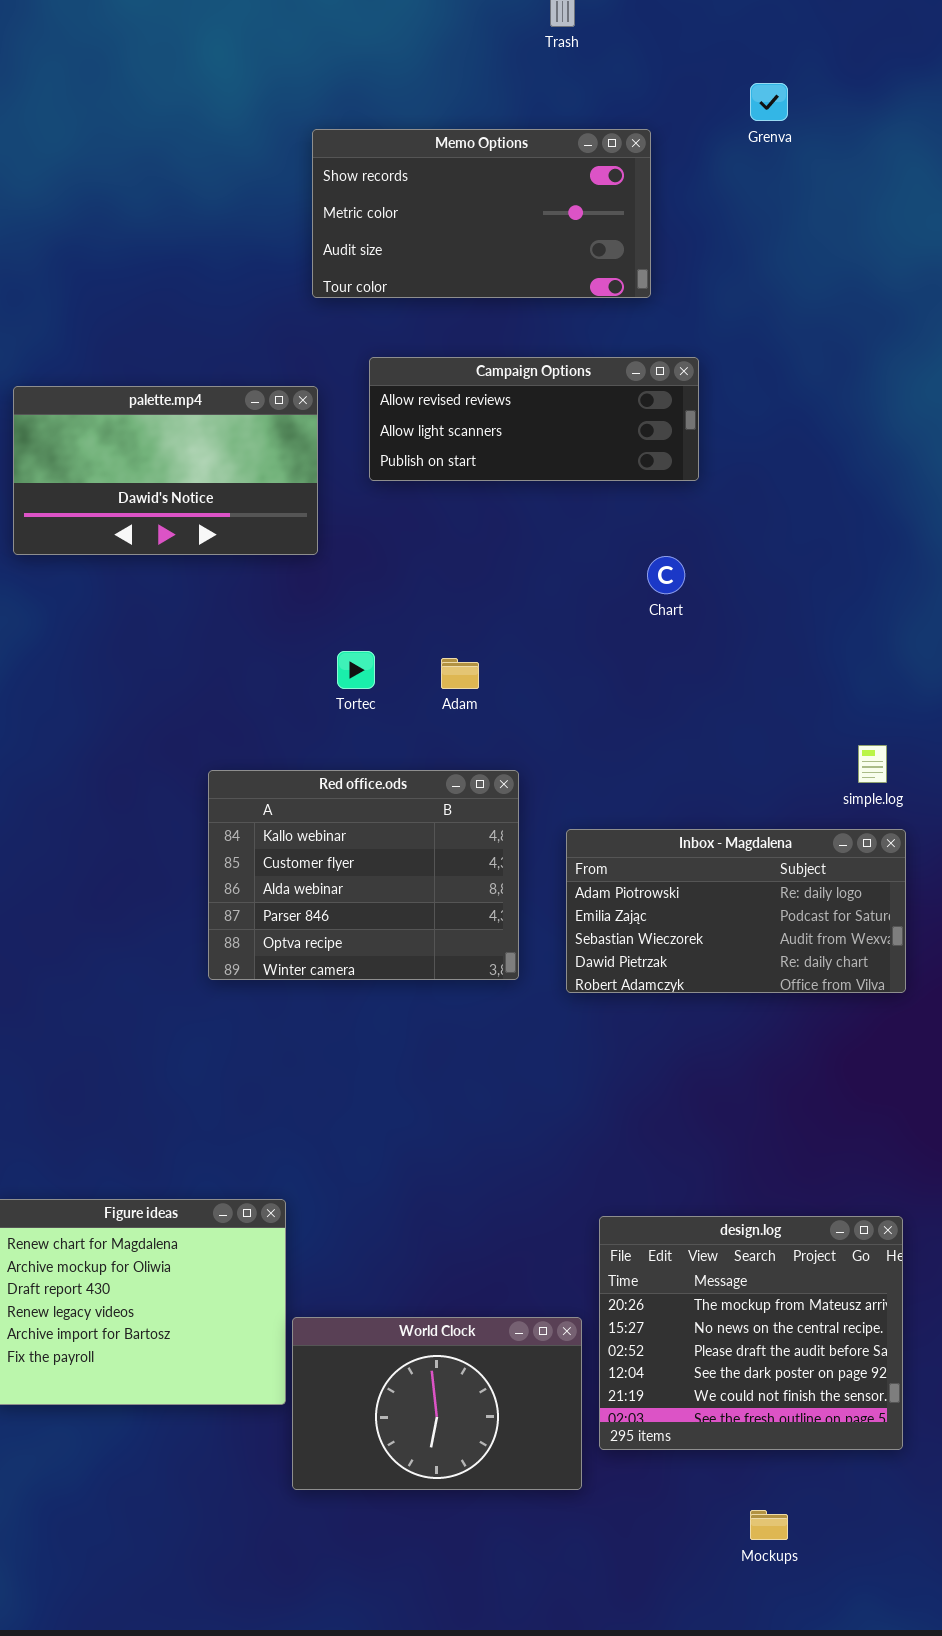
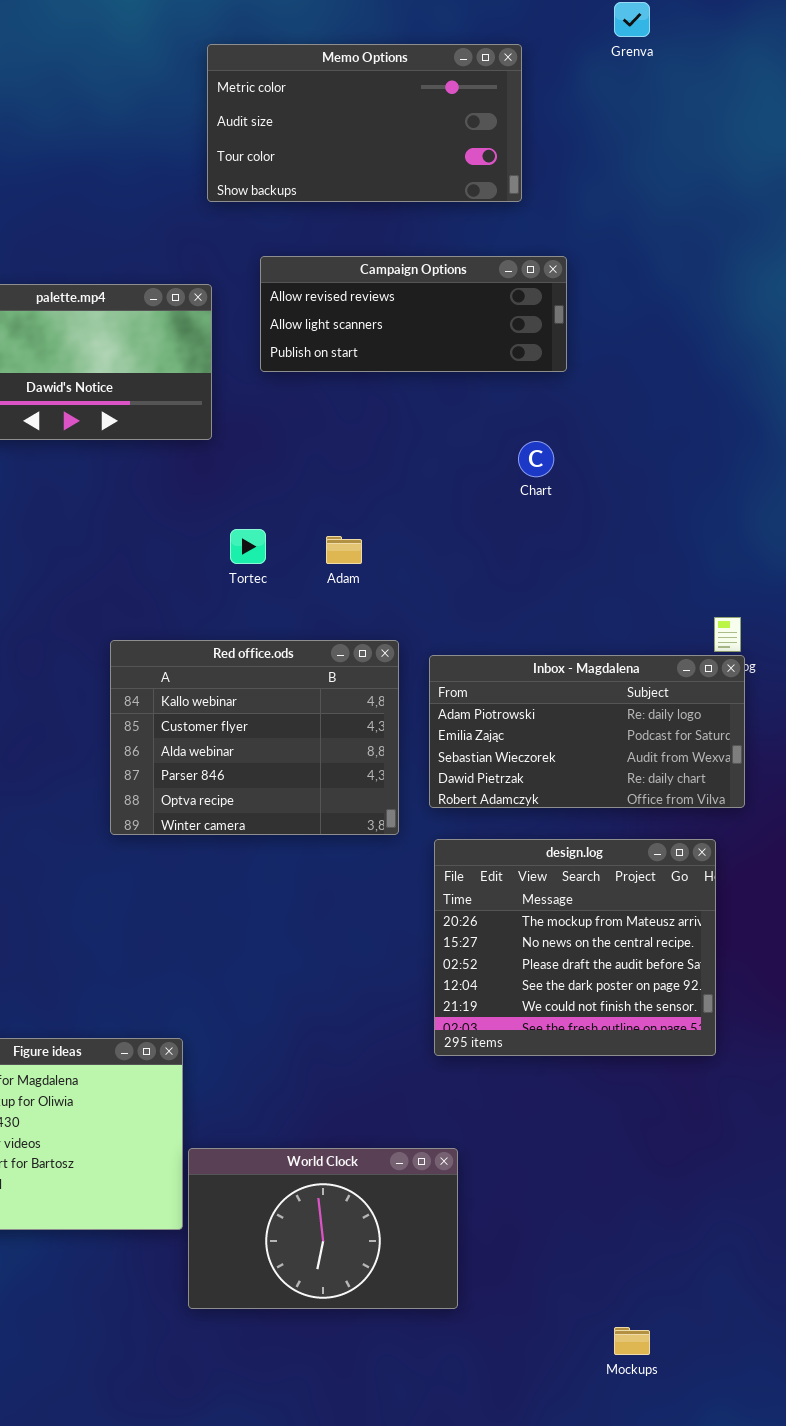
Memo Options: [312,129,651,298] -> [207,44,522,202], scrolled down 1 row
Inbox - Magdalena: [566,829,906,993] -> [429,655,745,808], moved
design.log: [599,1216,903,1450] -> [434,839,716,1056], moved

